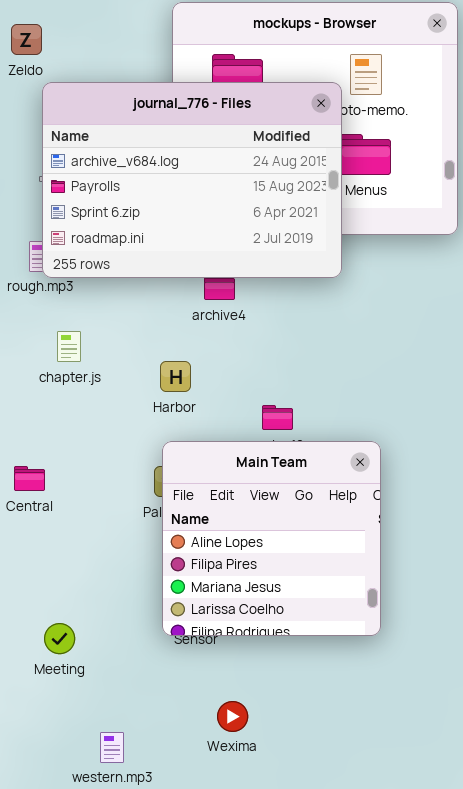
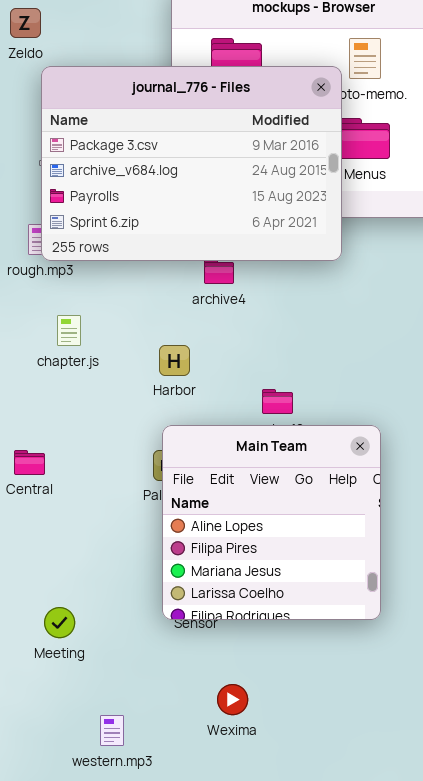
journal_776 - Files: [42,82,342,278] -> [41,66,342,261], scrolled up 1 row

